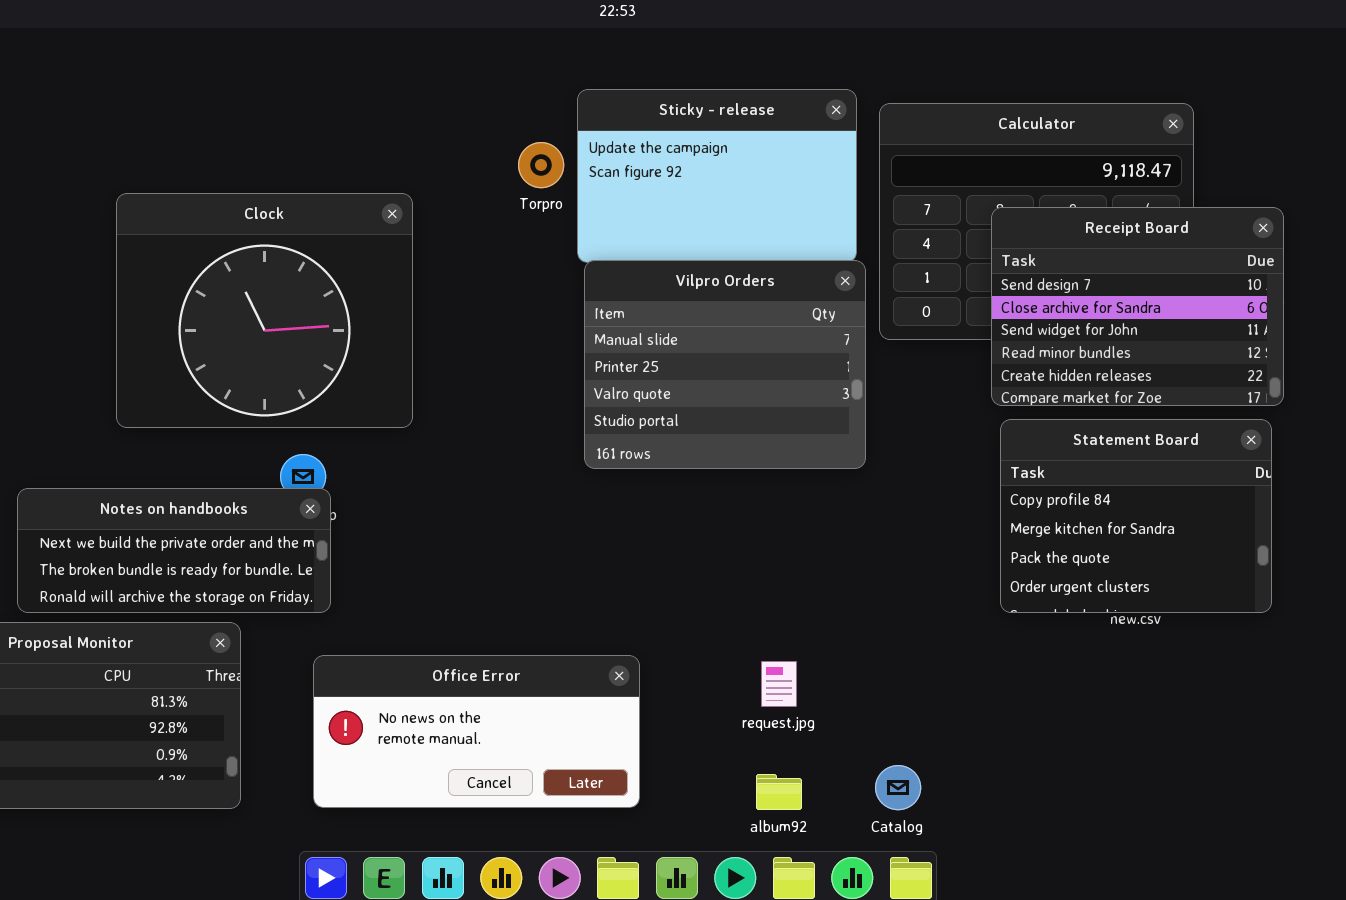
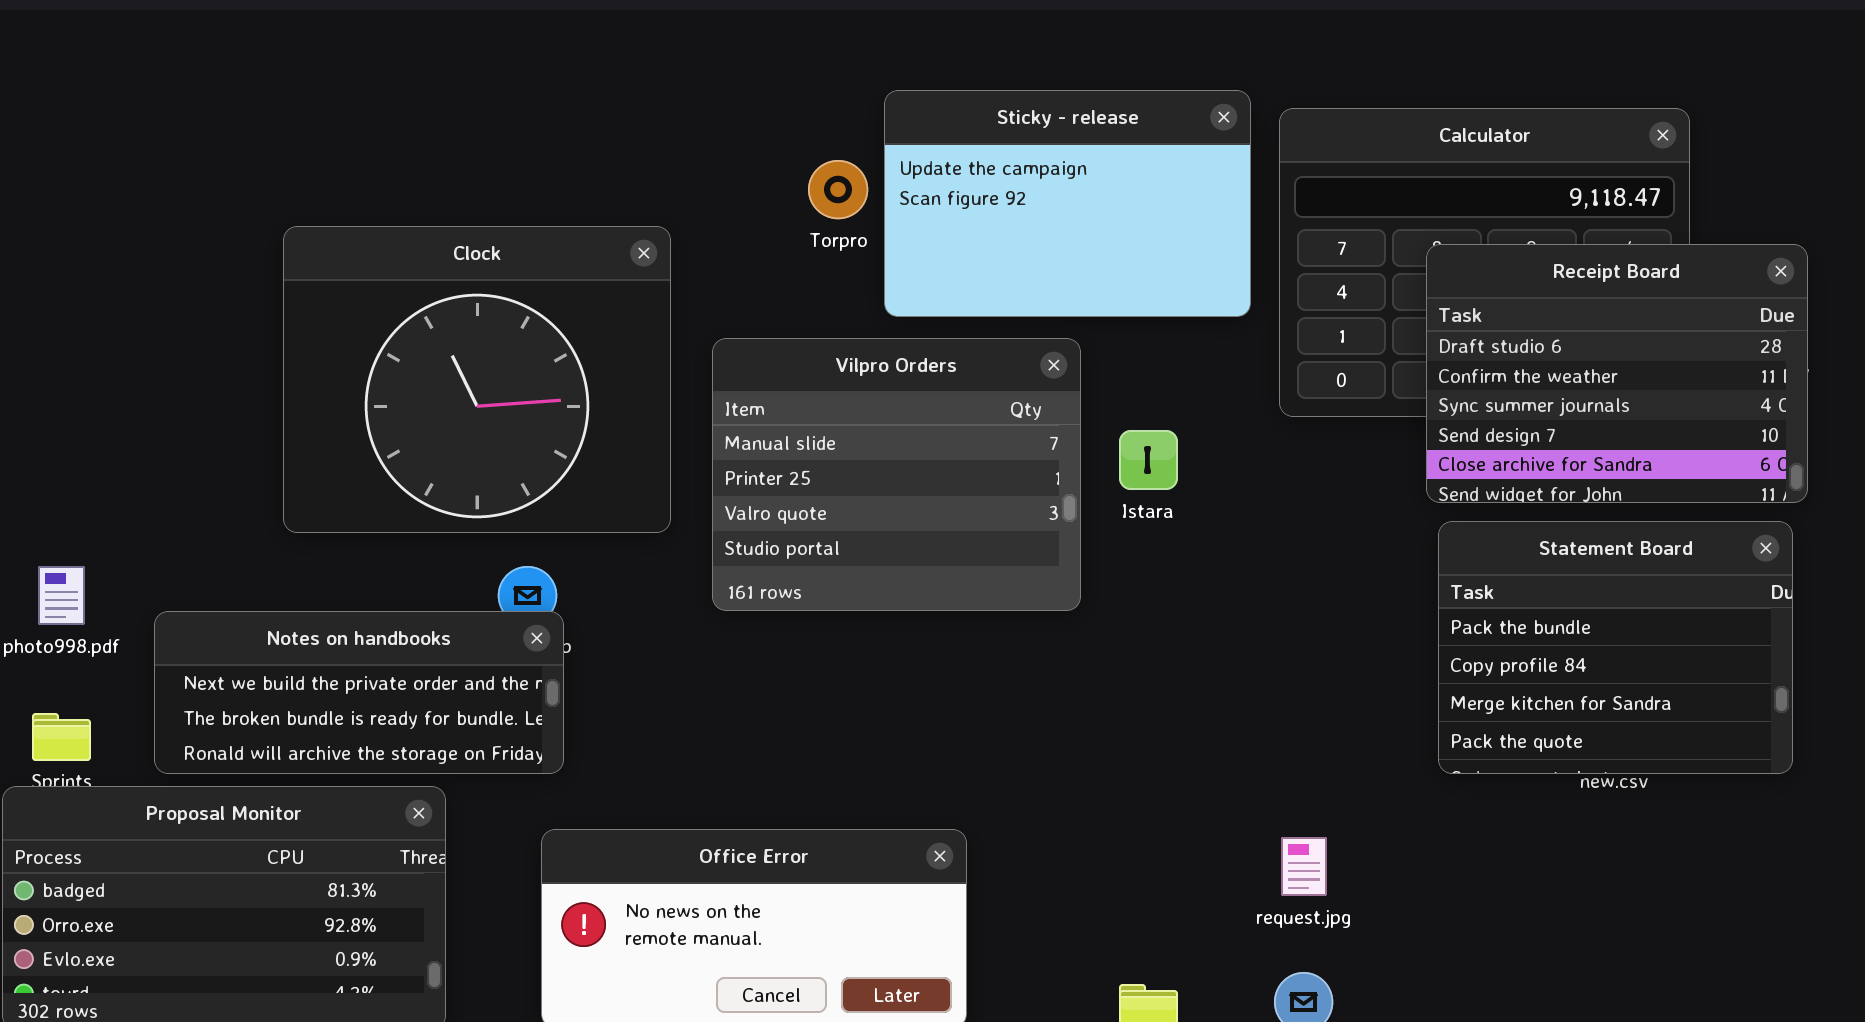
Receipt Board: [991,207,1284,406] -> [1426,244,1808,503], scrolled up 3 rows
Vilpro Orders: [584,260,866,469] -> [712,338,1081,611], moved
Statement Board: [1000,419,1272,613] -> [1438,521,1793,774], scrolled up 1 row
request.jpg: [761,661,797,707] -> [1281,837,1327,896], moved

